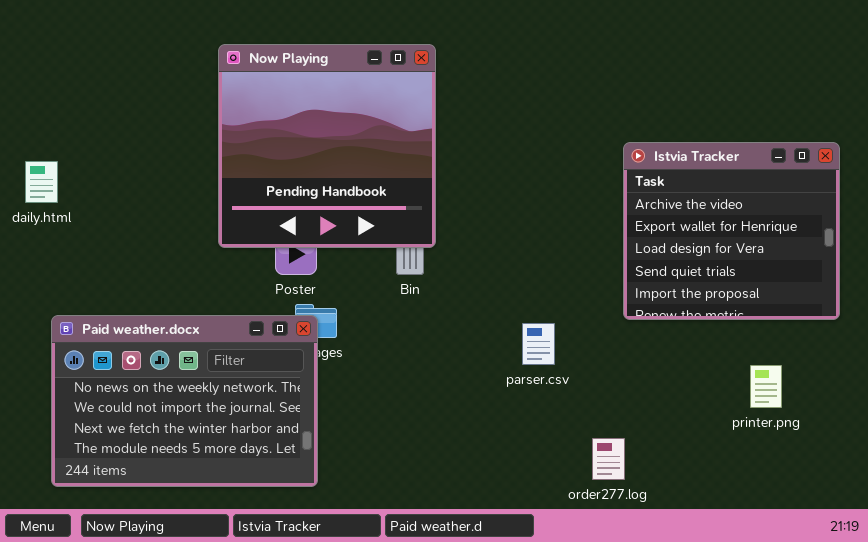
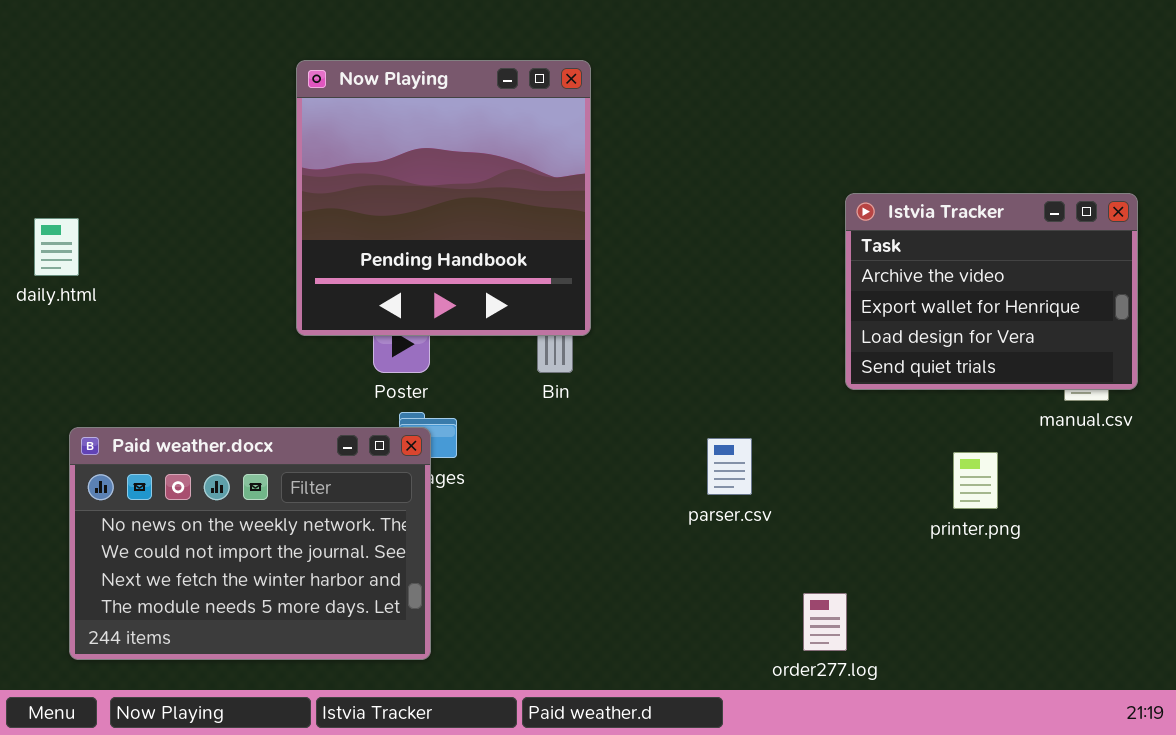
Istvia Tracker: [623,142,840,320] -> [845,193,1138,390], resized
printer.png: [750,365,782,408] -> [953,452,998,509], moved

